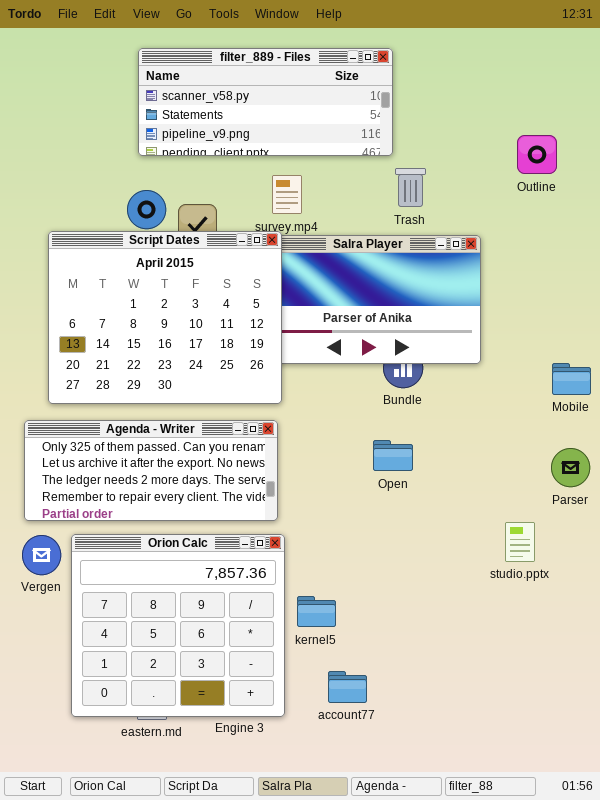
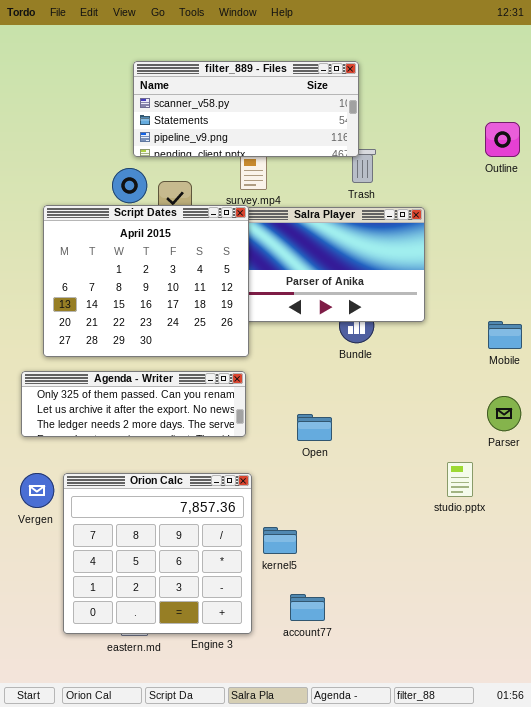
filter_889 - Files: [138,48,393,156] -> [133,61,359,157], moved
Outline: [517,135,557,174] -> [485,122,520,157], moved
Agenda - Writer: [24,420,278,521] -> [21,371,246,437], resized
Open: [373,440,413,471] -> [297,414,332,441], moved

